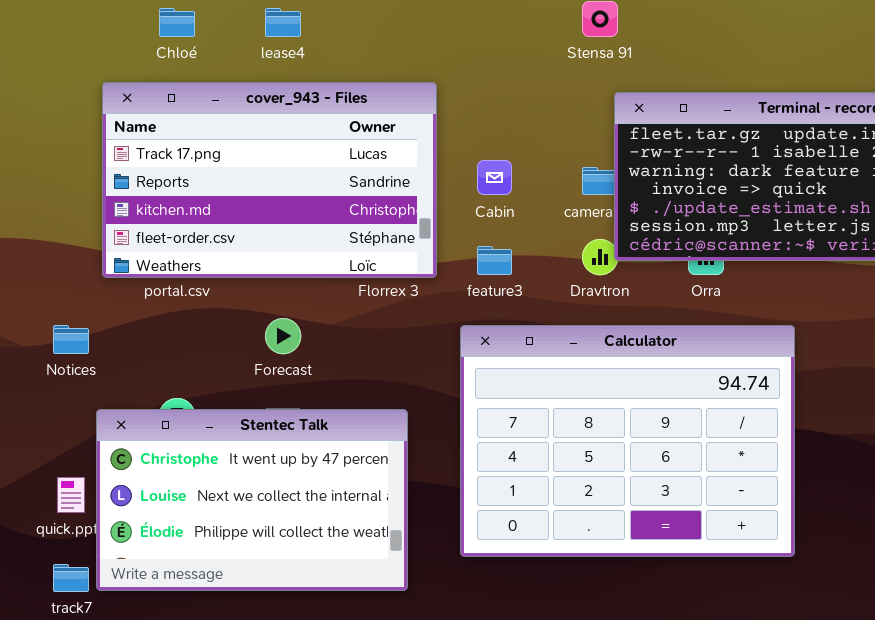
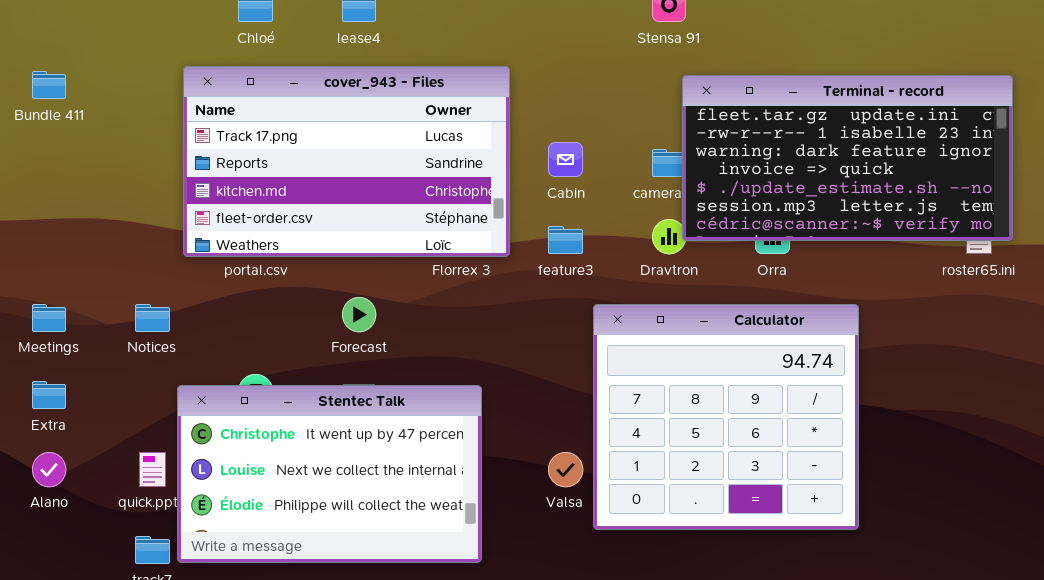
Calculator: [460,325,795,557] -> [593,304,859,530], resized

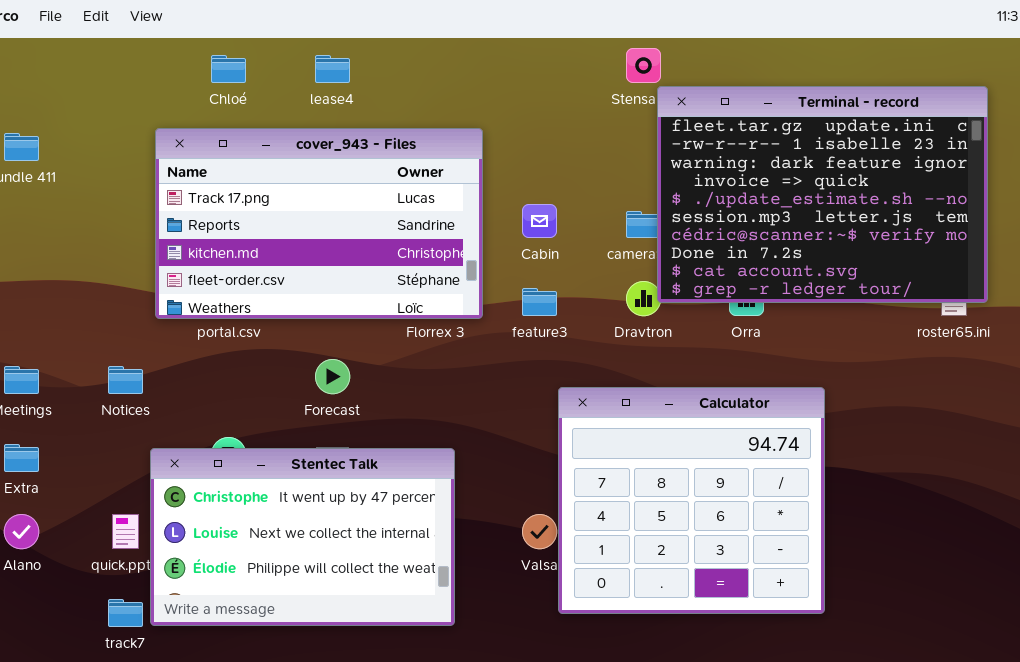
Terminal - record: [682,75,1013,241] -> [657,86,988,303], resized
Calculator: [593,304,859,530] -> [558,387,825,614], moved

